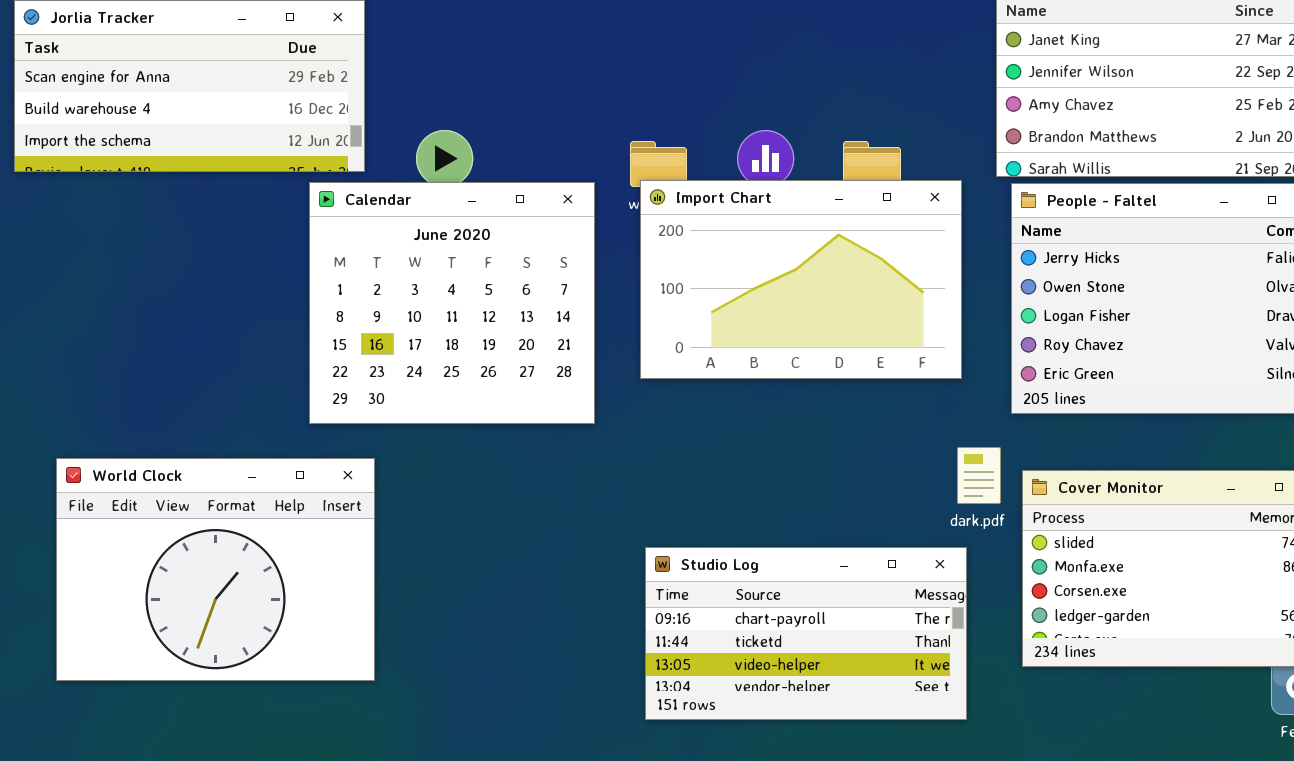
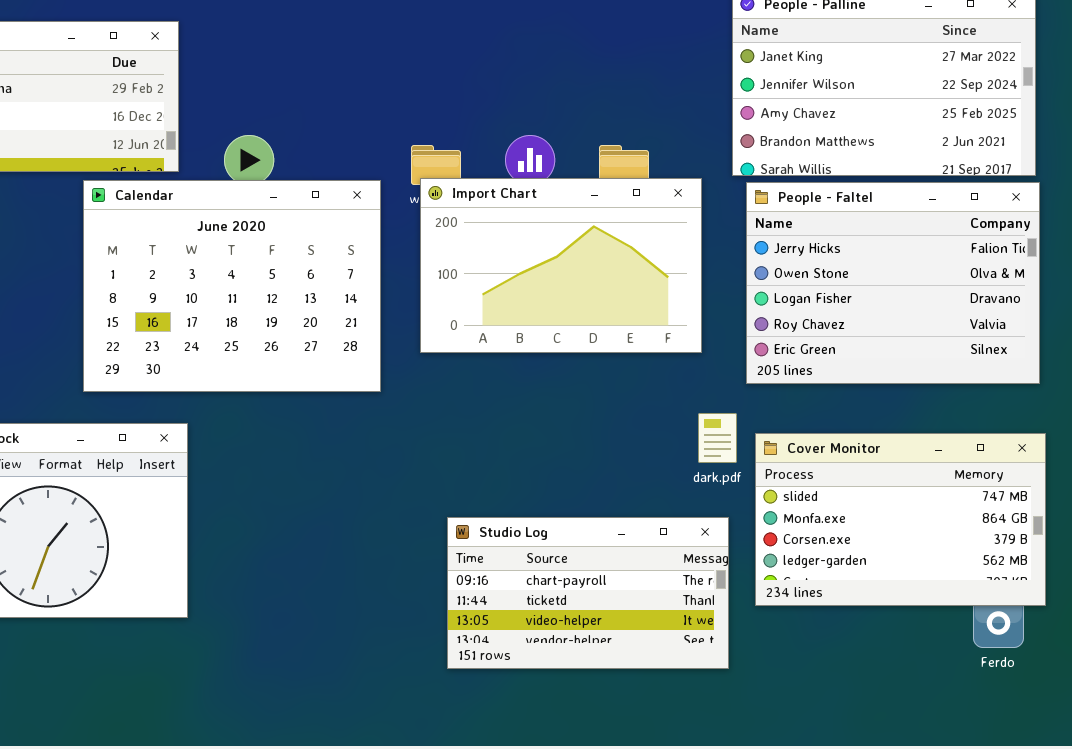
Calendar: [309,182,595,424] -> [83,180,381,392], resized
Studio Log: [645,547,967,720] -> [447,517,729,669], moved

